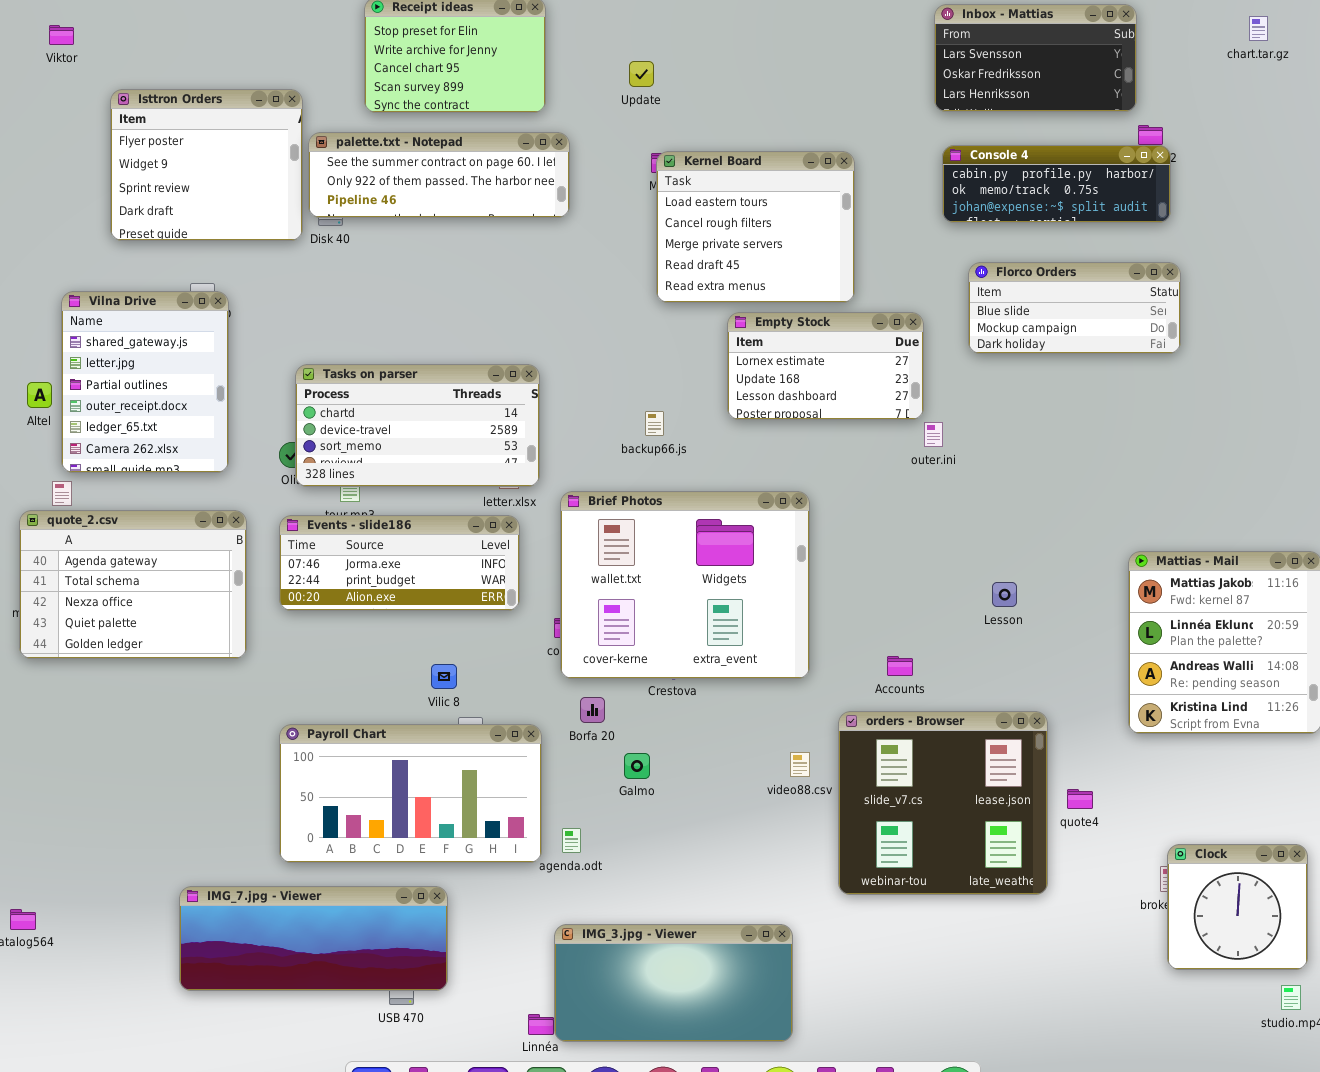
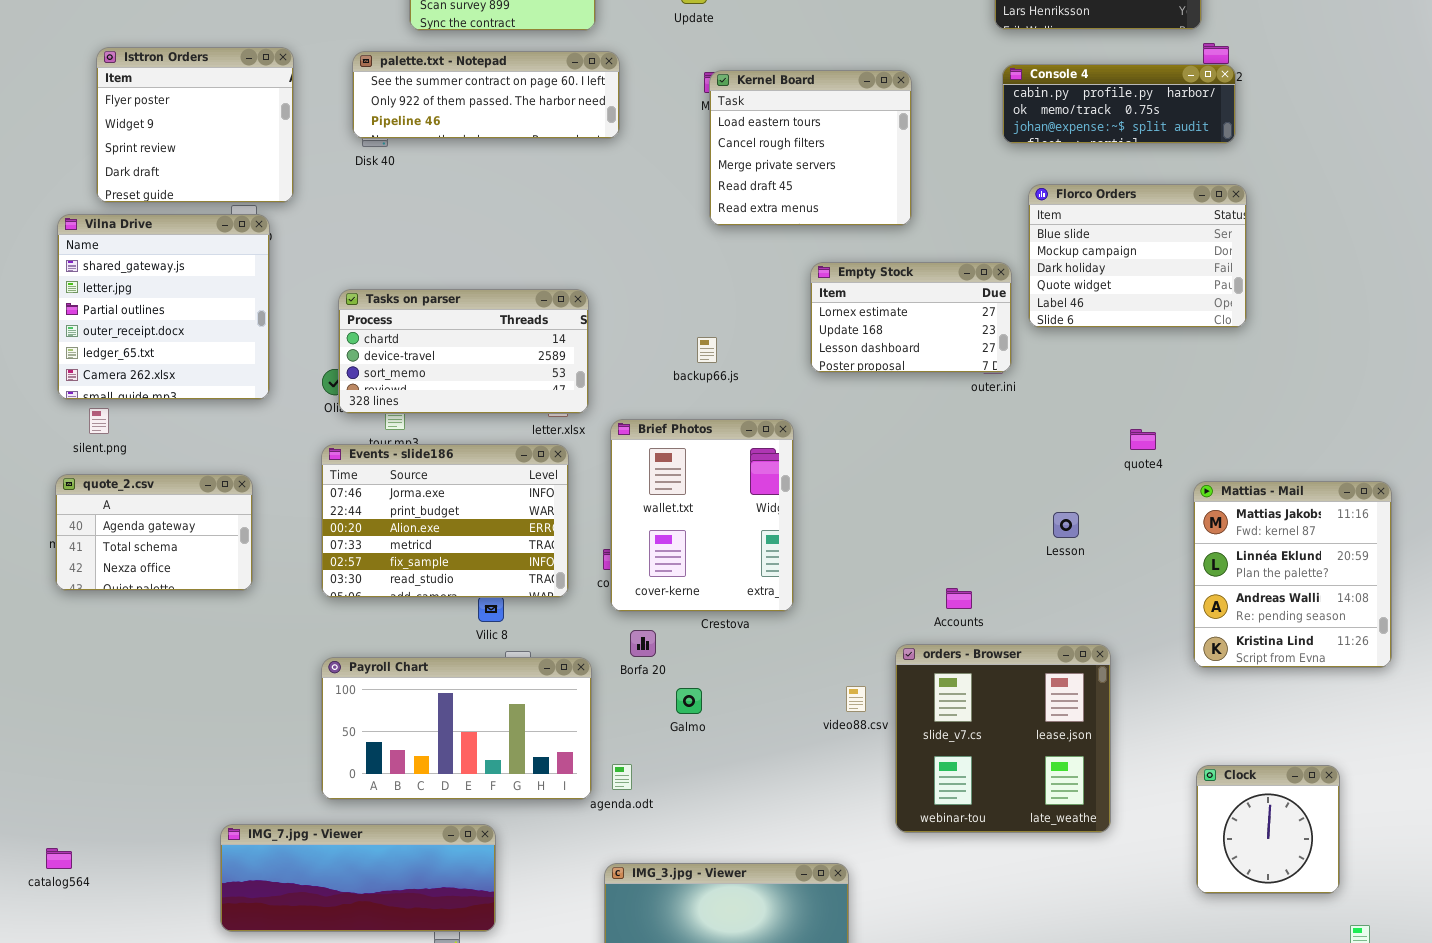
Isttron Orders: [110,89,303,241] -> [96,47,294,203], moved
Florco Orders: [968,262,1181,354] -> [1028,184,1247,328], resized
Vilna Drive: [61,291,229,473] -> [57,214,270,400], resized
Empty Stock: [727,312,924,420] -> [810,262,1012,373], moved
Brief Photos: [560,491,810,679] -> [610,419,794,612], resized
quote_2.csv: [19,510,247,659] -> [55,474,253,591], resized
Events - slide186: [279,515,520,611] -> [321,444,569,598], resized
quote4: [1067,789,1093,809] -> [1130,429,1156,450], moved
Clock: [1167,844,1308,970] -> [1196,765,1340,894], moved

